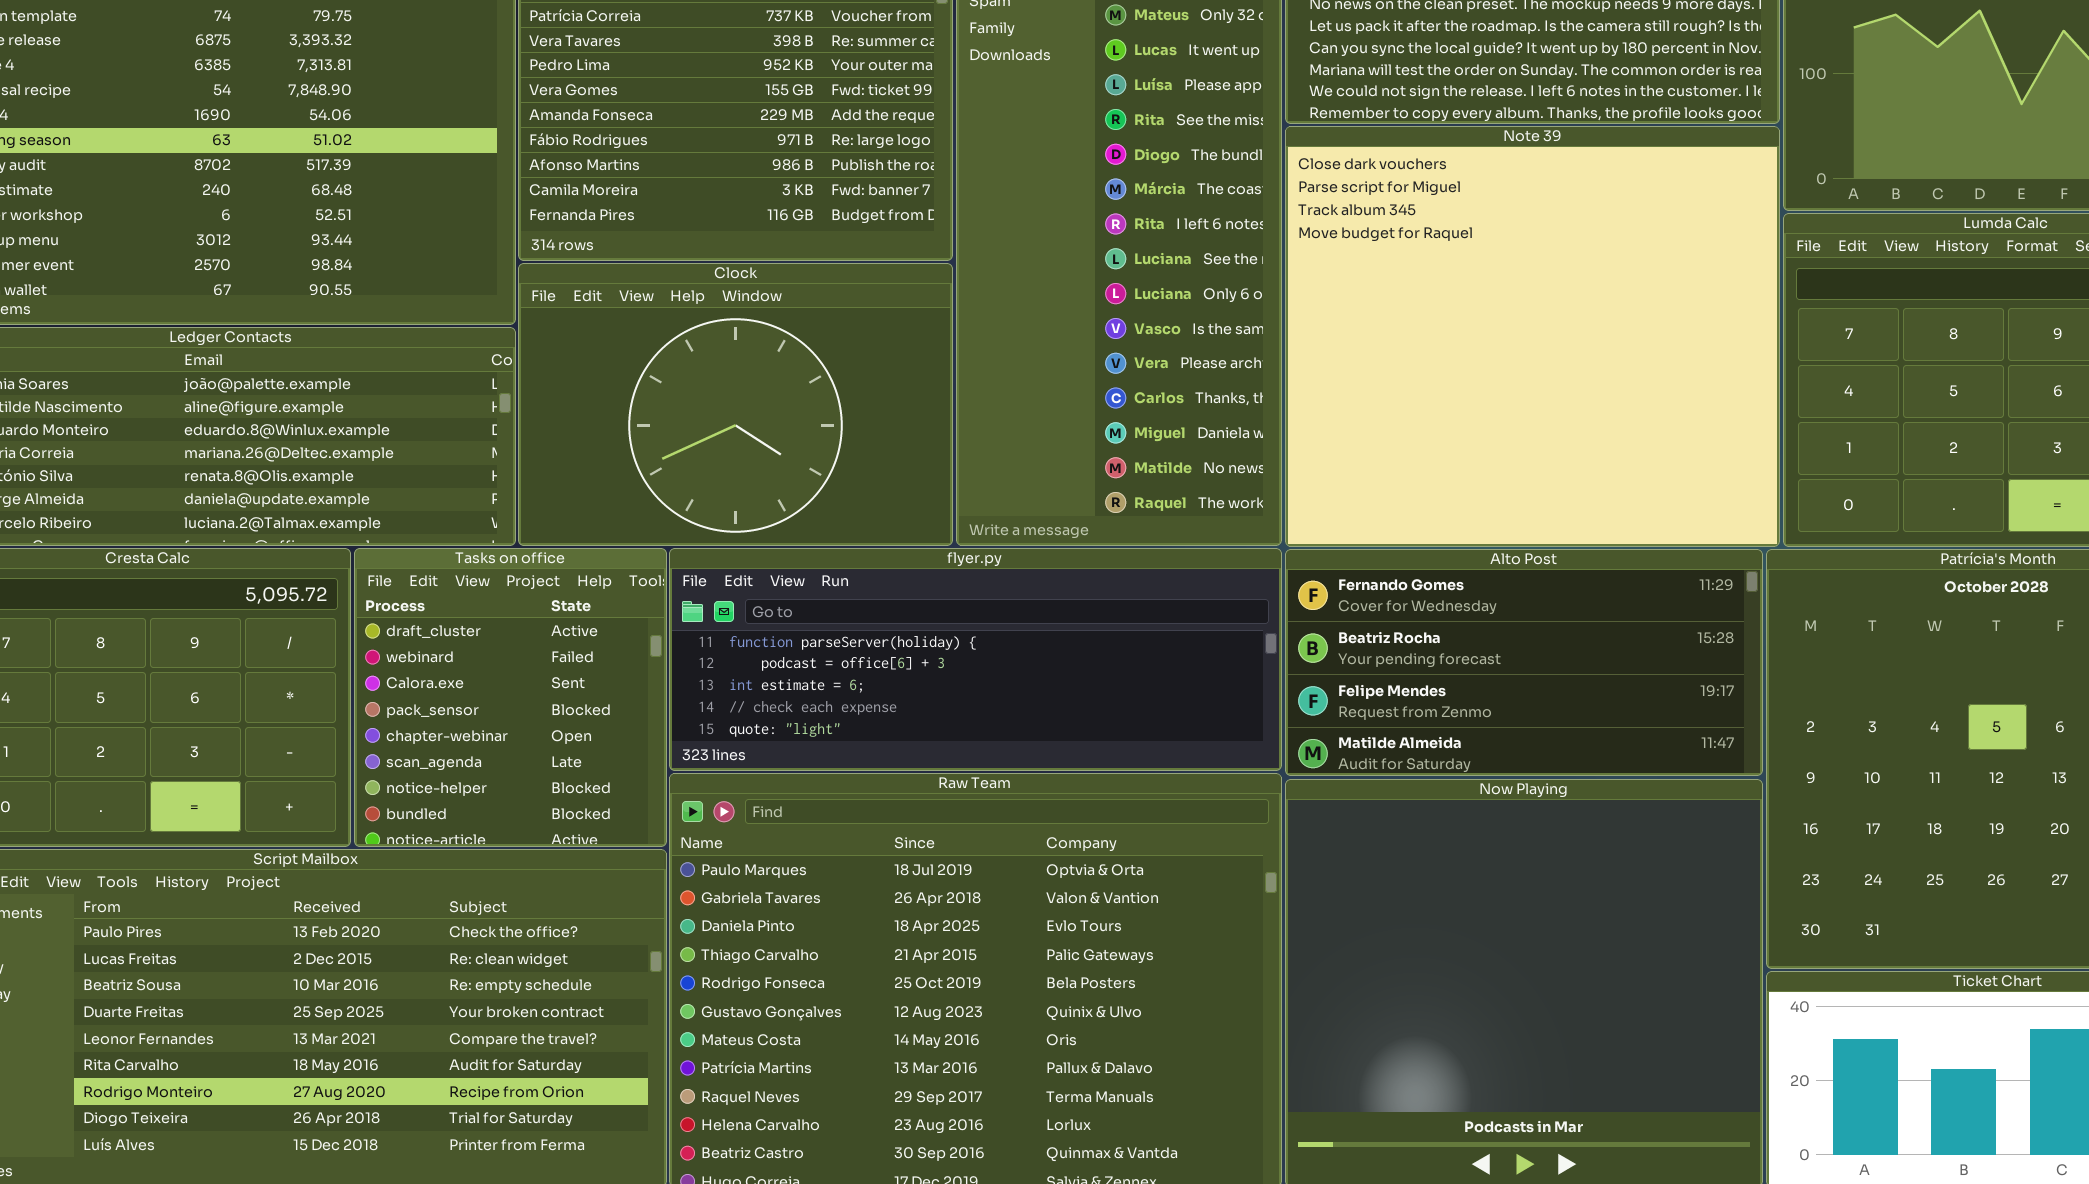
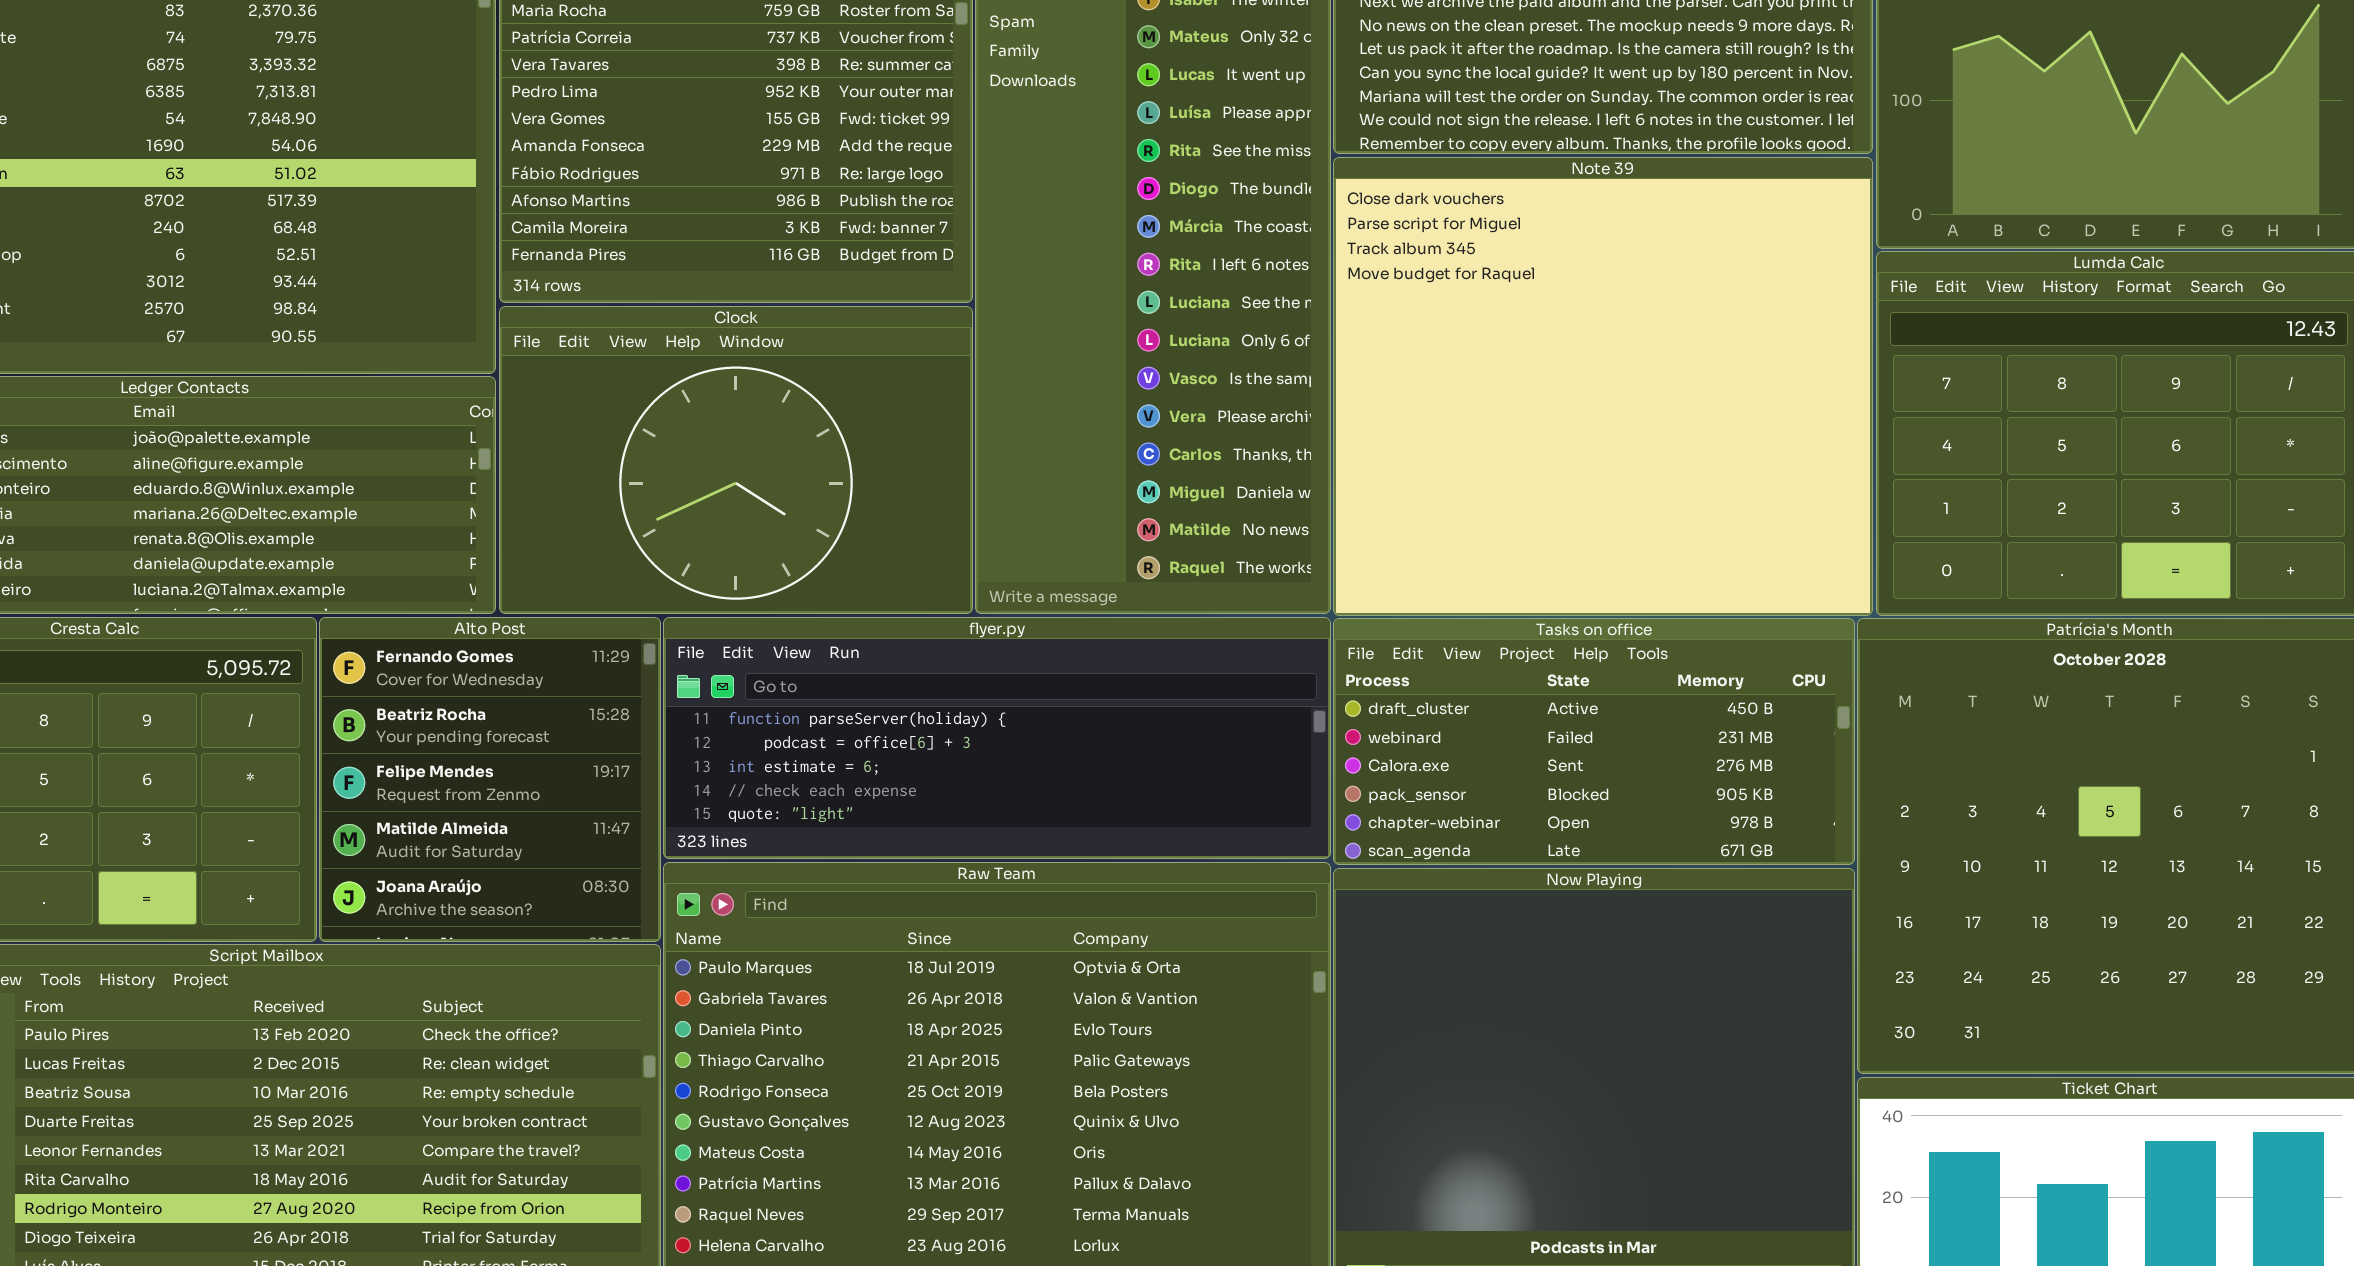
Tasks on office: [354,548,667,847] -> [1333,618,1855,865], moved, resized
Alto Post: [1285,549,1763,776] -> [319,617,661,942], moved, resized

